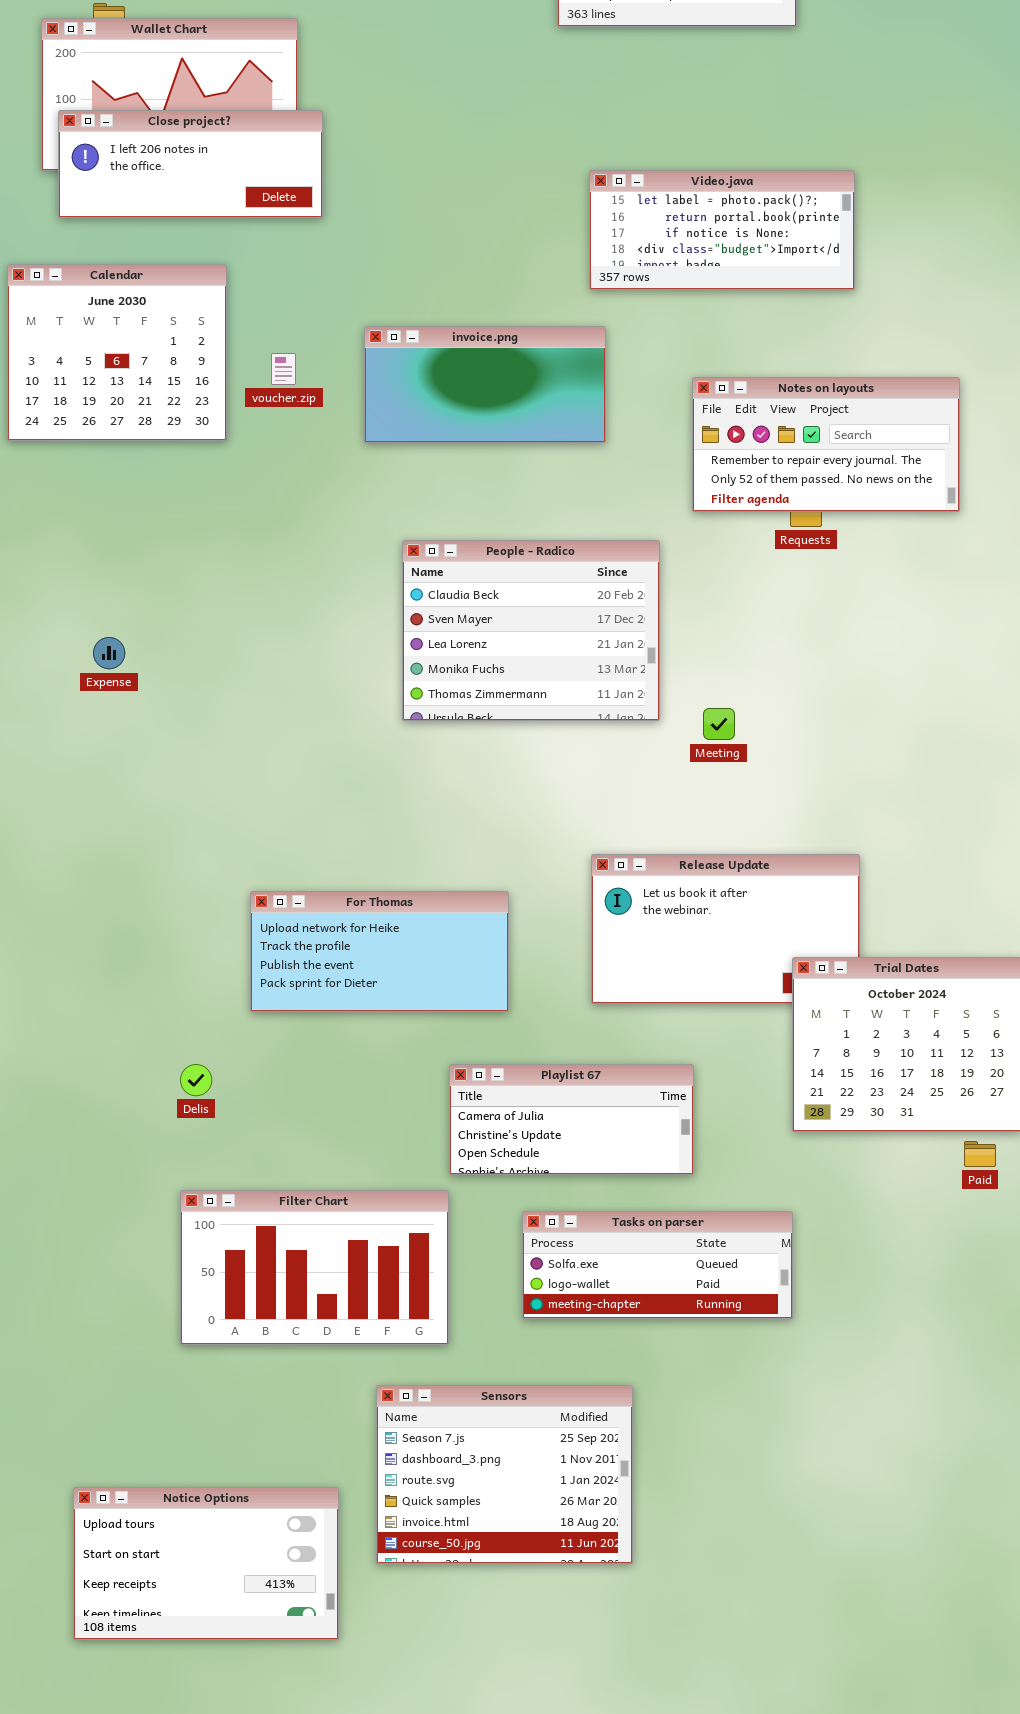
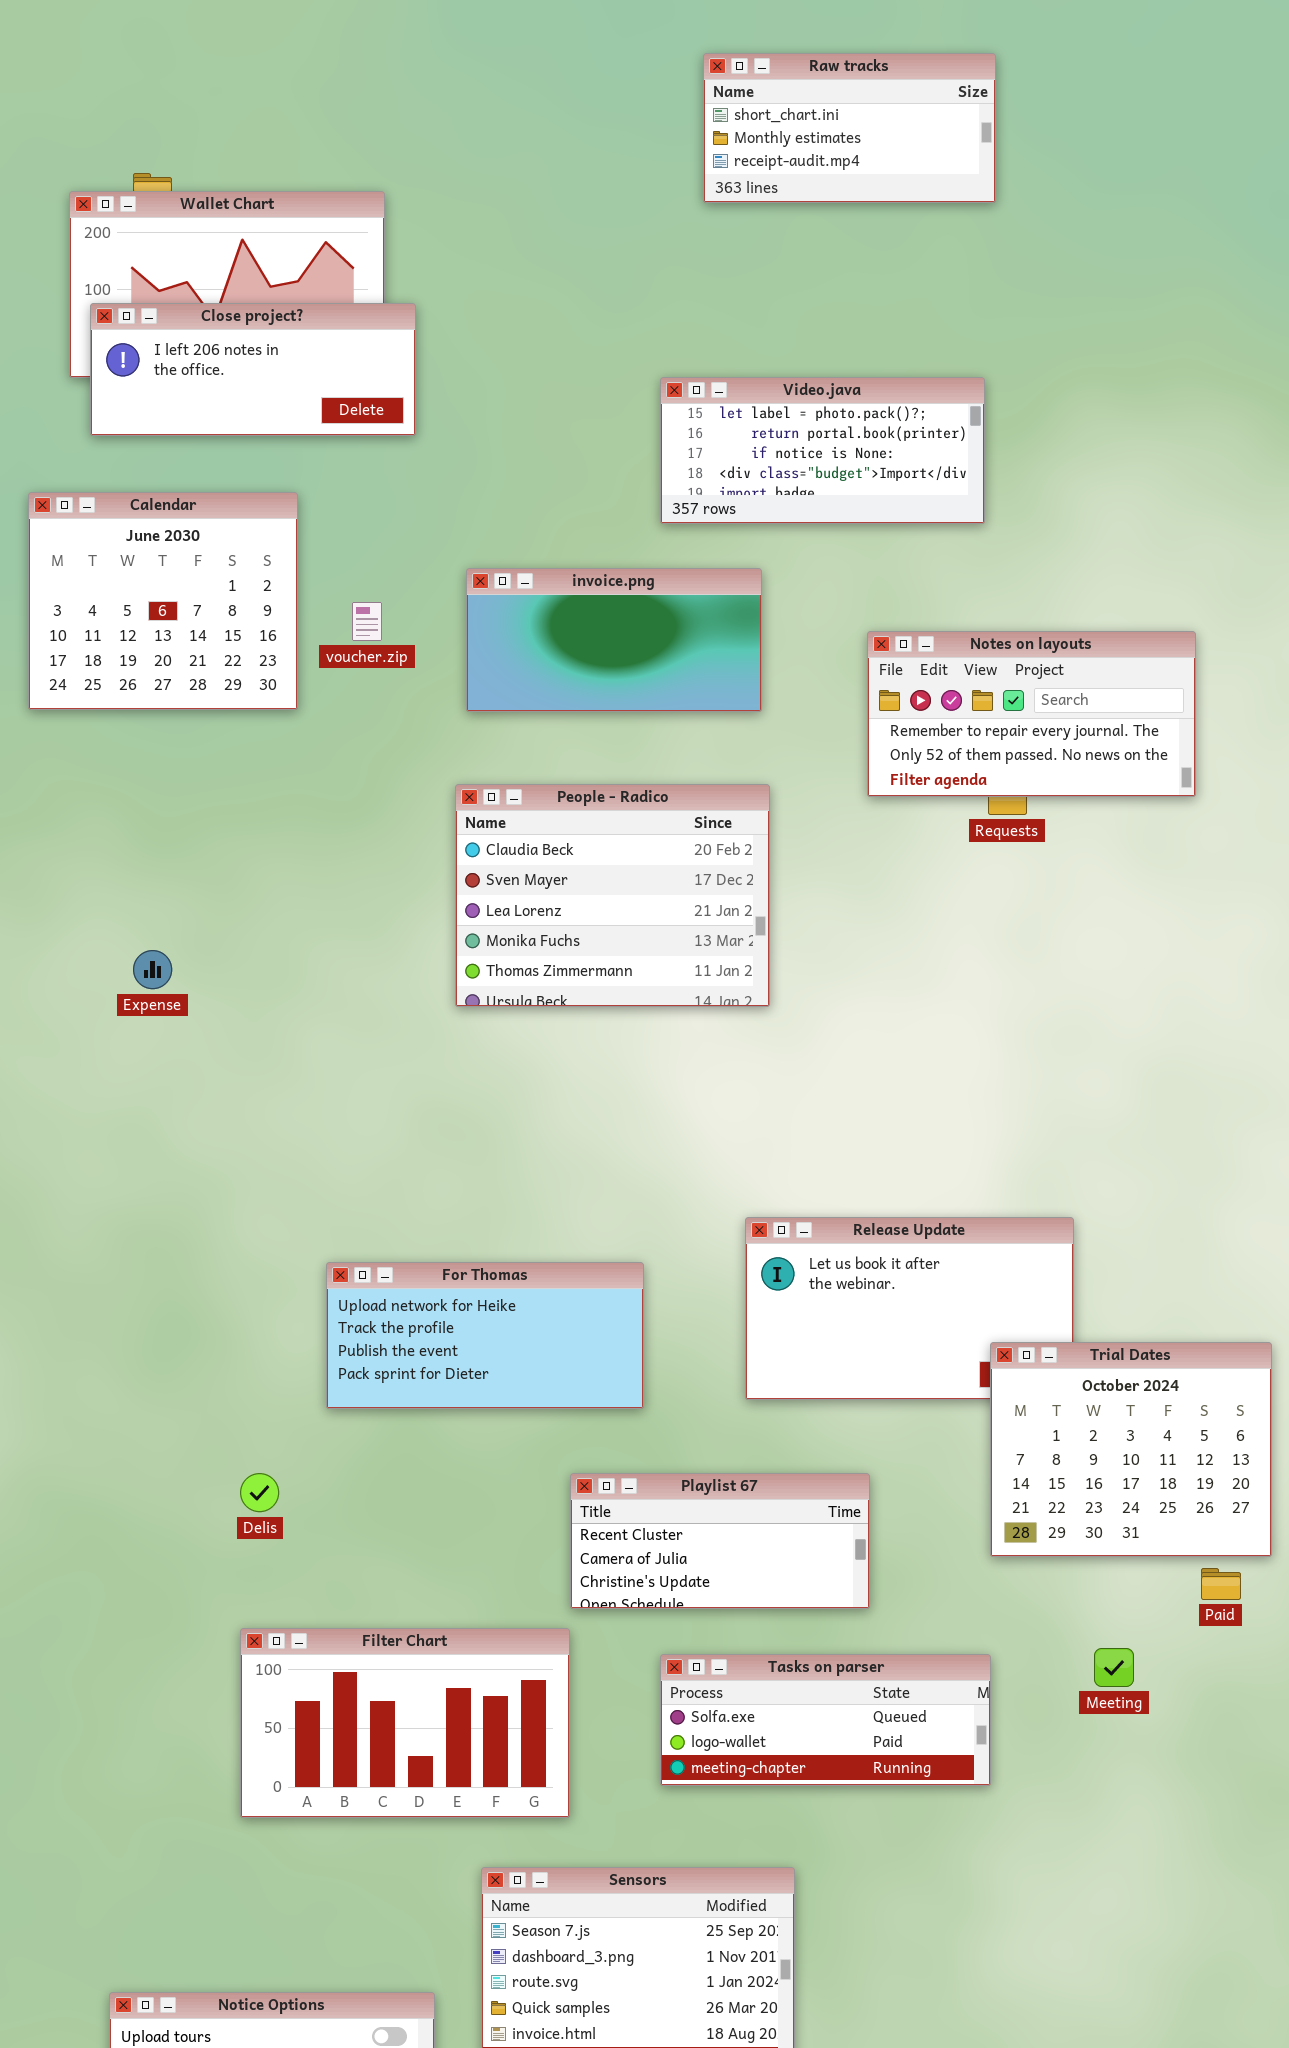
Video.java: [589,170,855,290] -> [660,377,985,524], moved
People - Radico: [402,540,660,721] -> [455,784,770,1007], moved
Meeting: [703,708,735,740] -> [1094,1648,1134,1687], moved
Playlist 67: [449,1064,694,1175] -> [570,1473,870,1609], scrolled up 1 row

